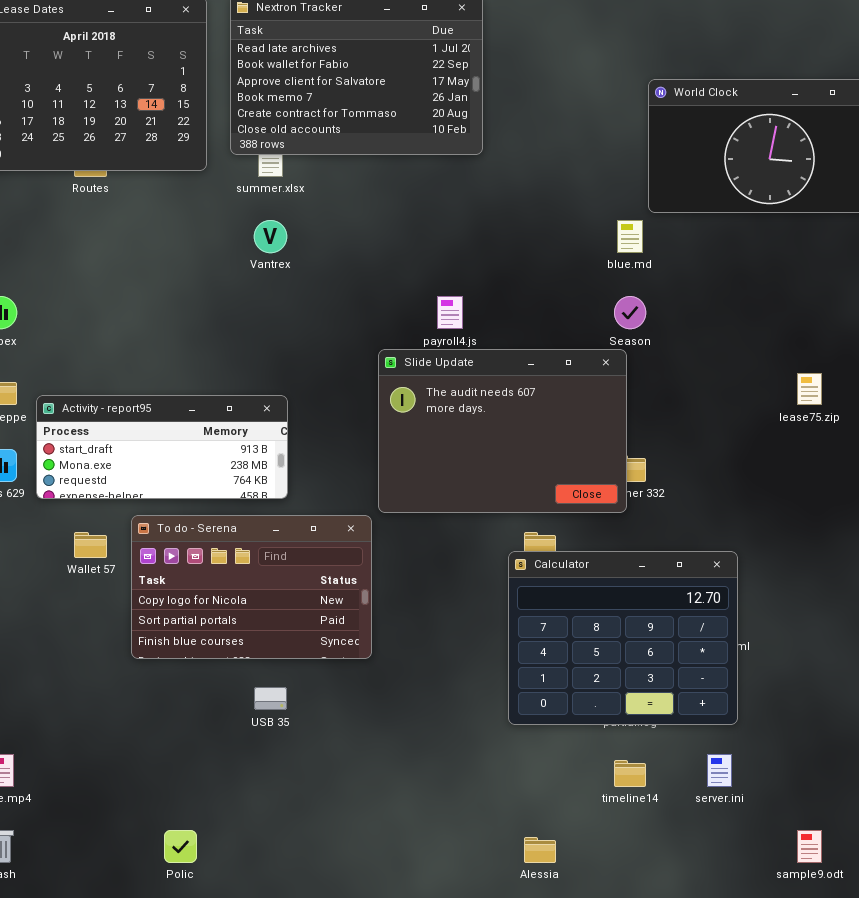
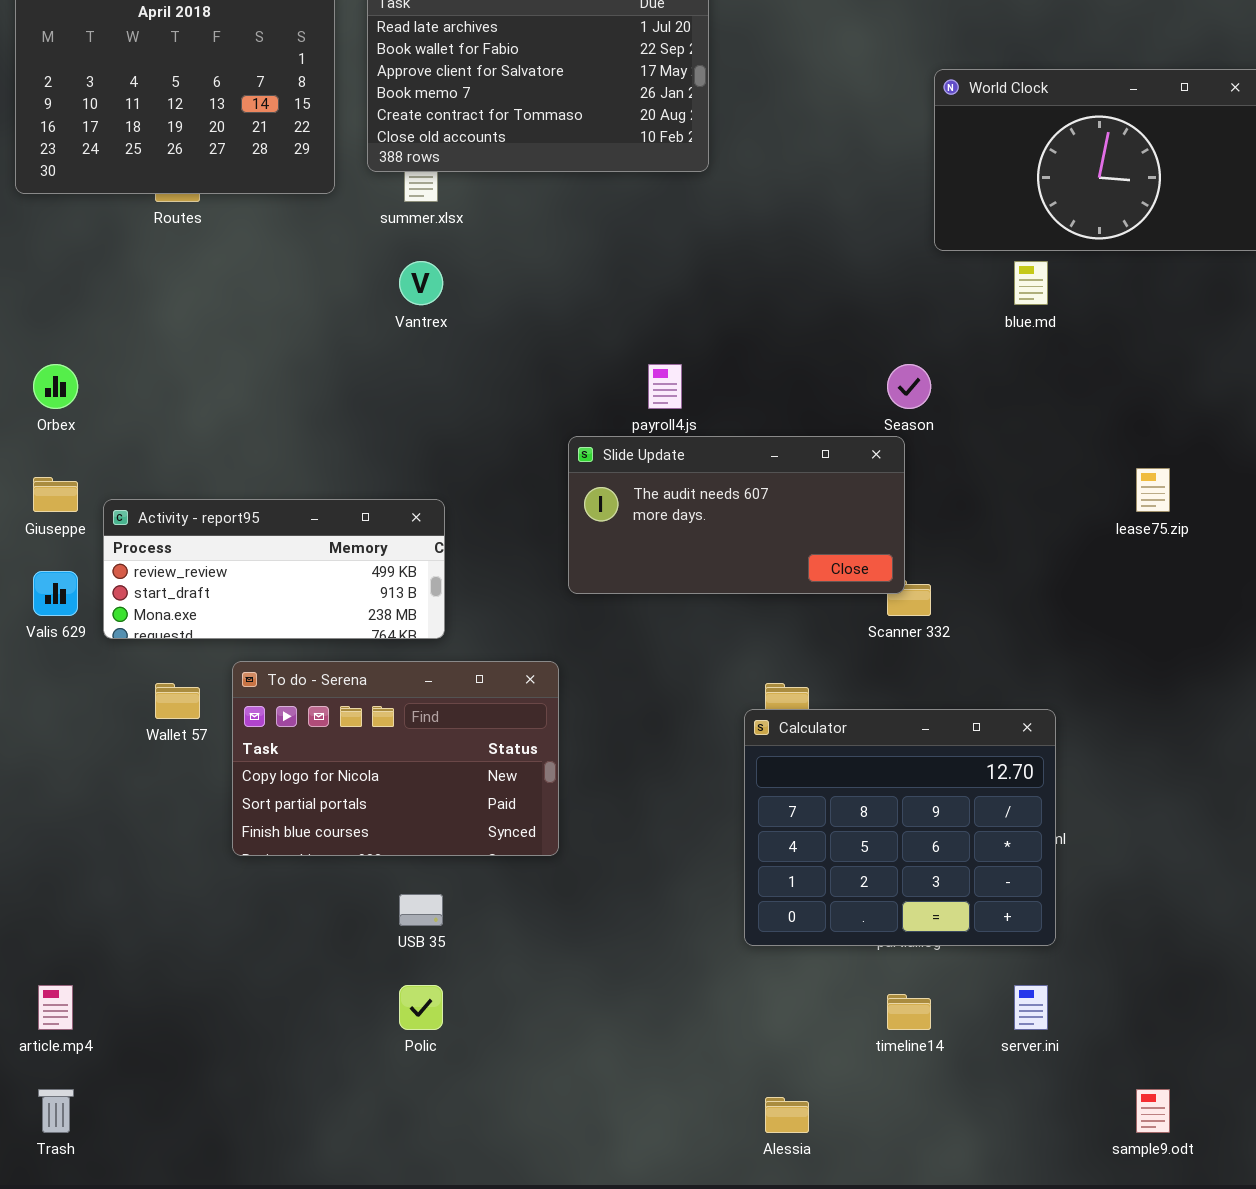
blue.md: [617,220,643,253] -> [1014,261,1048,305], moved
Slide Update: [378,349,627,513] -> [568,436,905,594], resized
Activity - report95: [36,395,288,499] -> [103,499,445,639], scrolled up 1 row
Polic: [164,830,197,863] -> [399,985,443,1030], moved

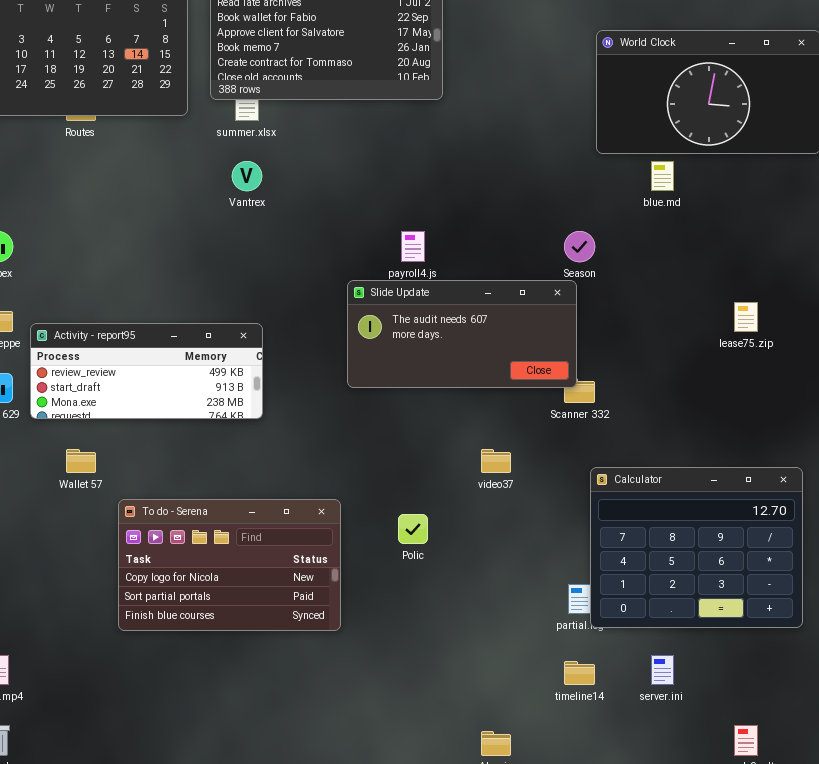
To do - Serena: [232,661,559,856] -> [118,499,341,631], moved
Calculator: [744,709,1056,946] -> [590,467,803,628], moved
Polic: [399,985,443,1030] -> [398,514,428,544], moved

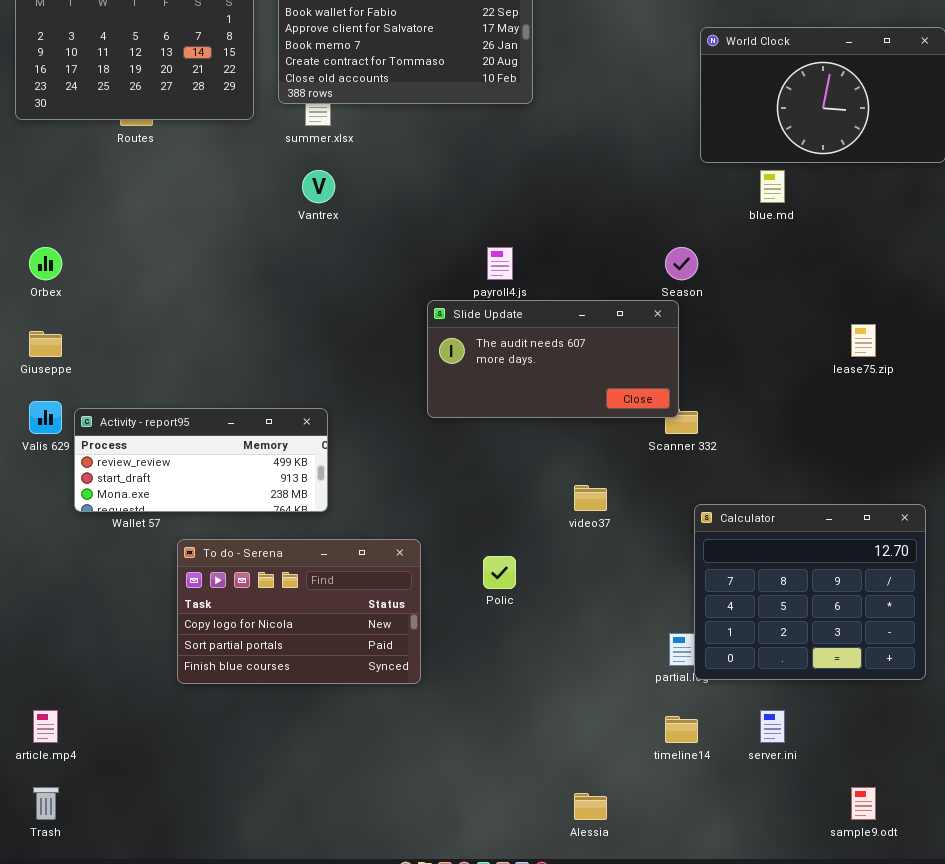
Activity - report95: [30,323,263,419] -> [74,408,328,512], moved

